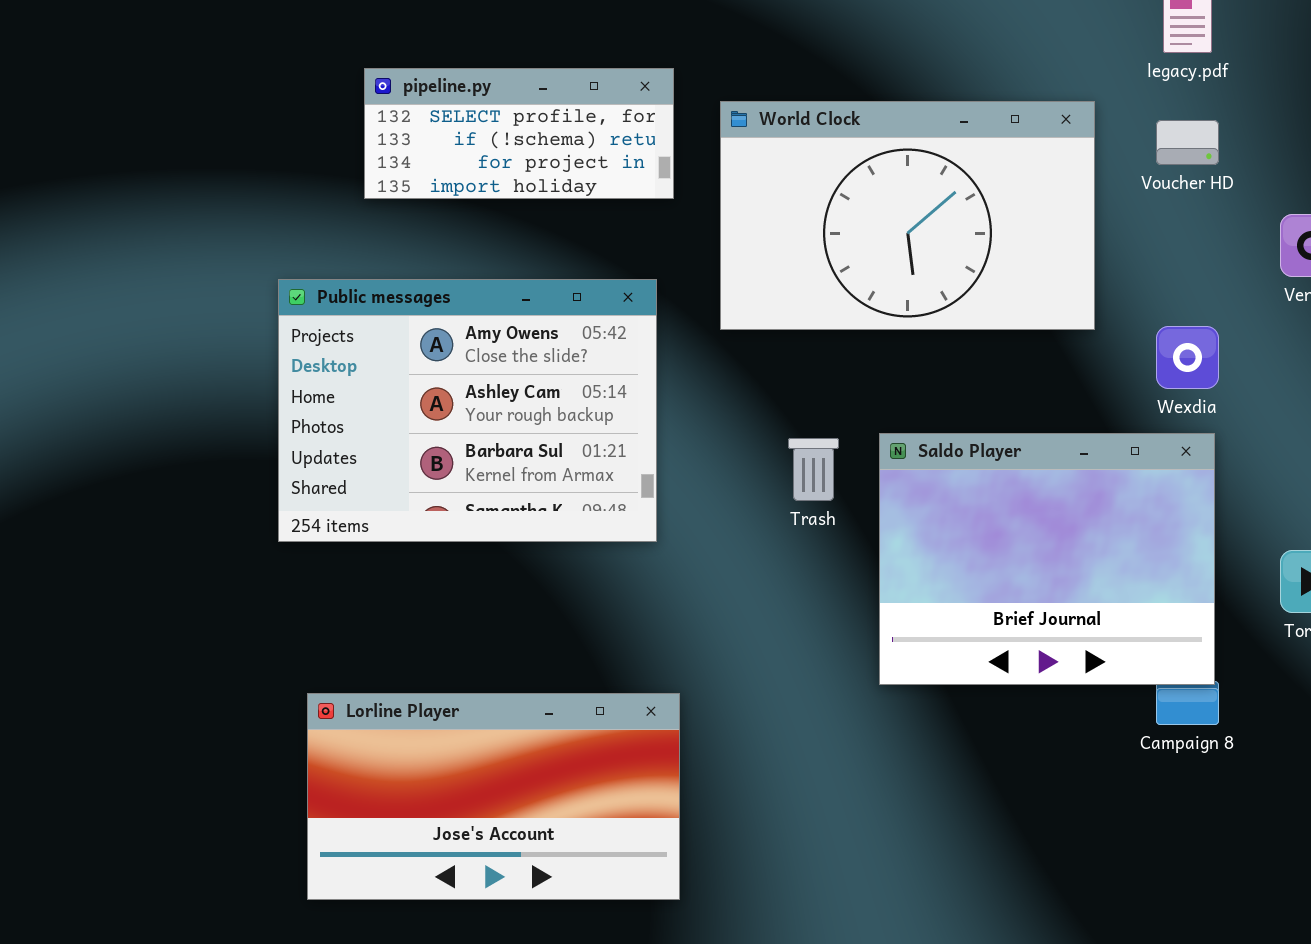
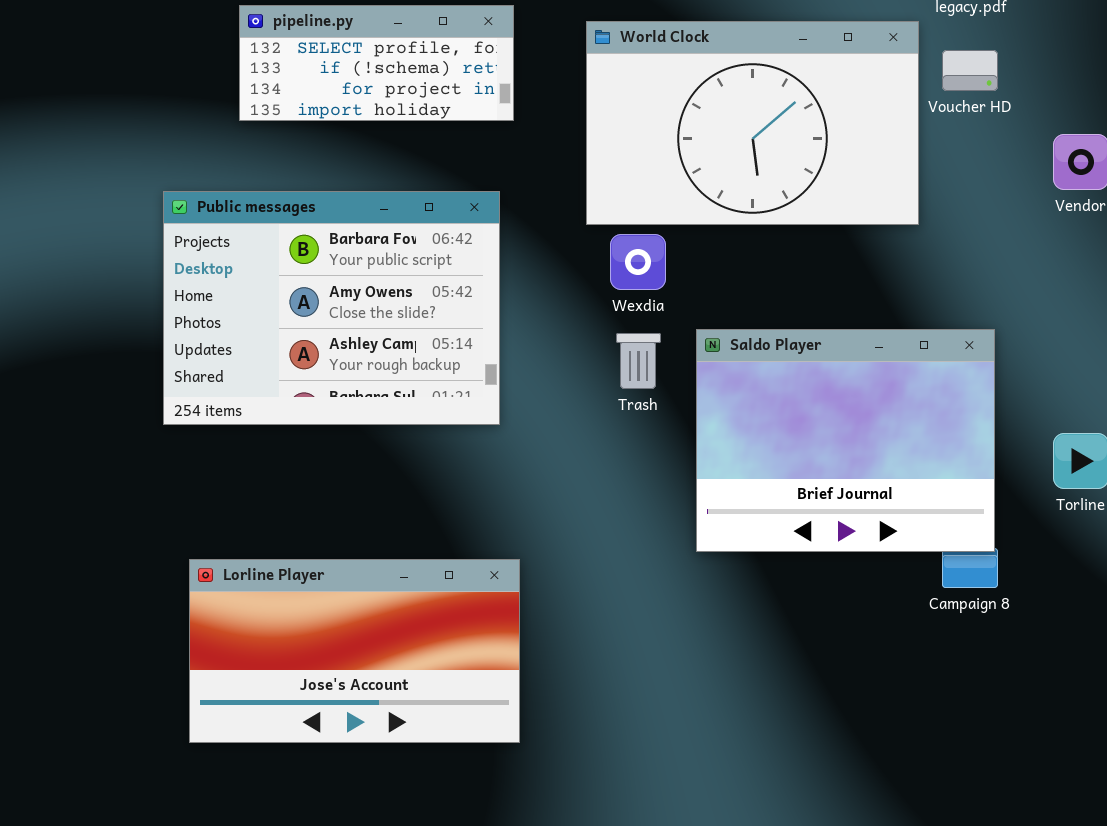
World Clock: [720,101,1095,330] -> [586,21,919,225], moved
Public messages: [278,279,657,542] -> [163,191,500,425], scrolled up 1 row
Wexdia: [1156,326,1219,389] -> [610,234,666,290], moved

